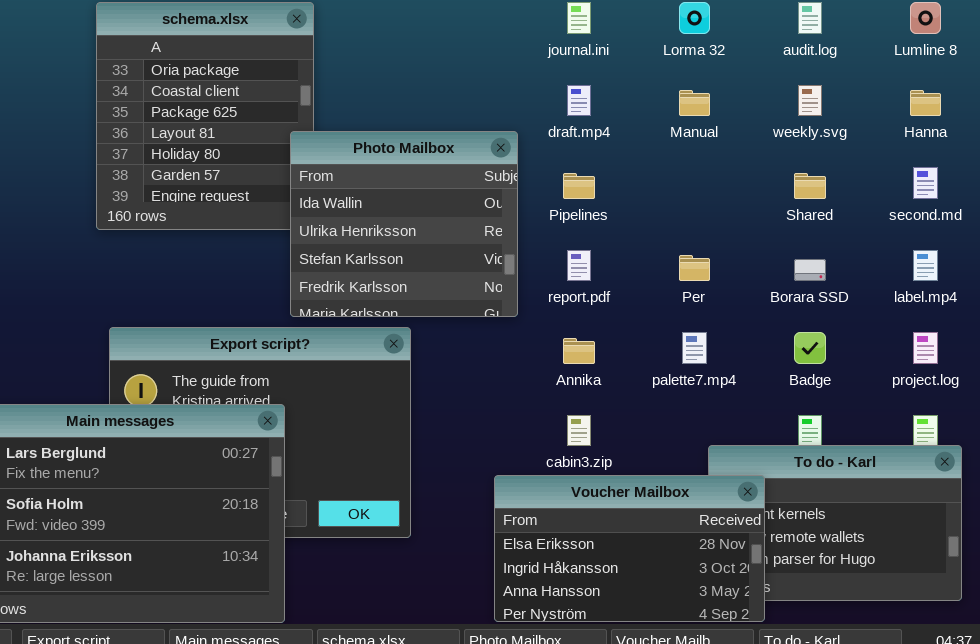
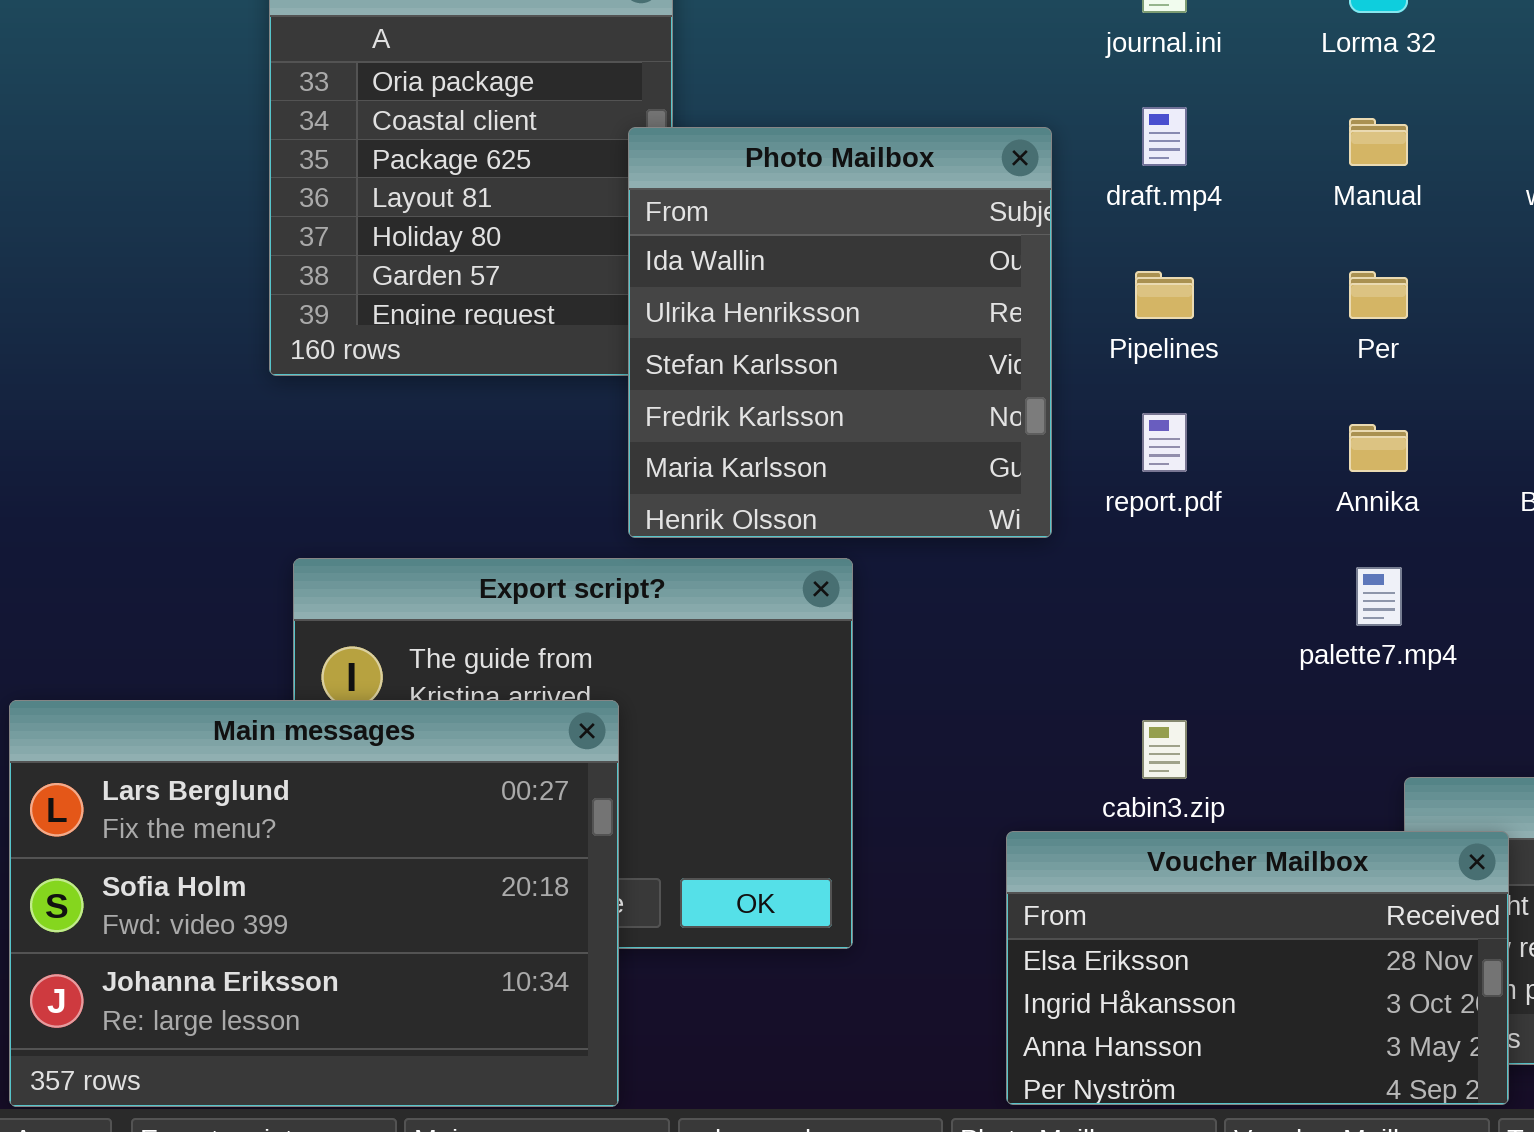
Photo Mailbox: [290,131,518,317] -> [628,127,1052,538], resized
Per: [679,255,710,281] -> [1349,271,1408,319], moved
Annika: [563,338,595,364] -> [1349,424,1408,472], moved

